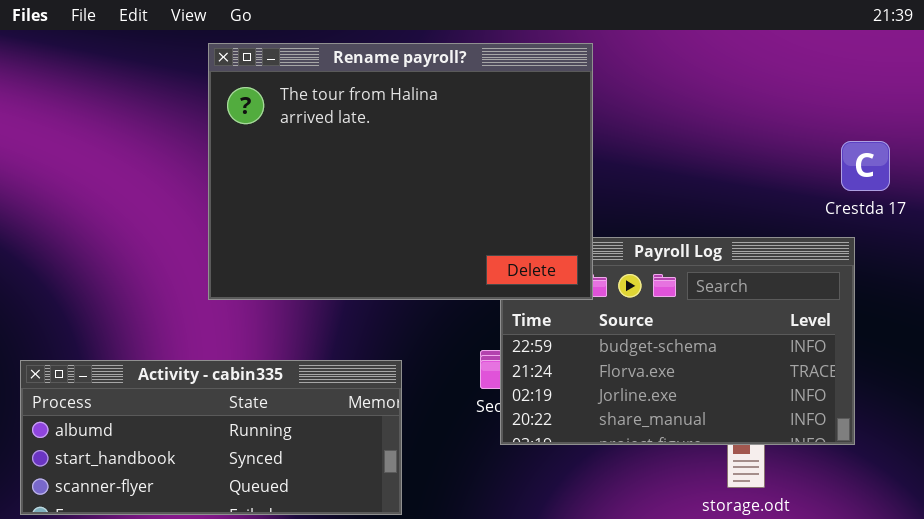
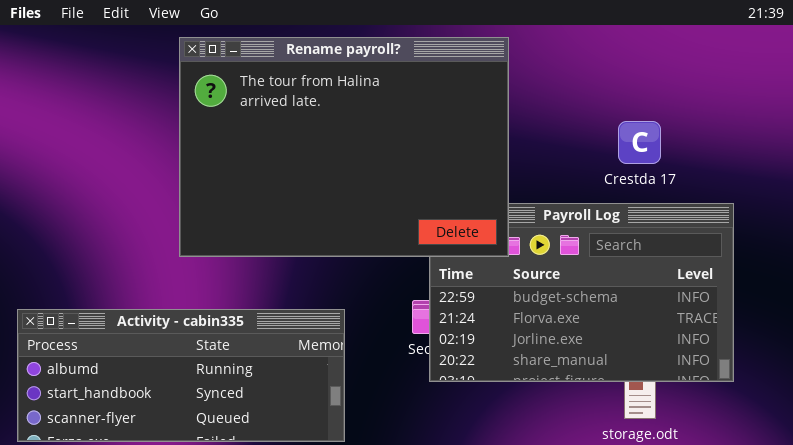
Crestda 17: [841,141,890,191] -> [618,121,661,164], moved

